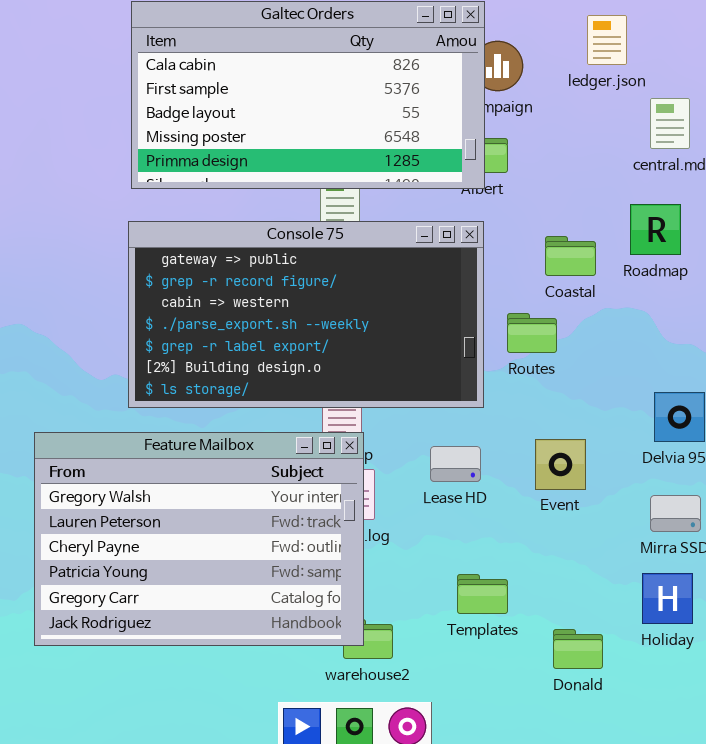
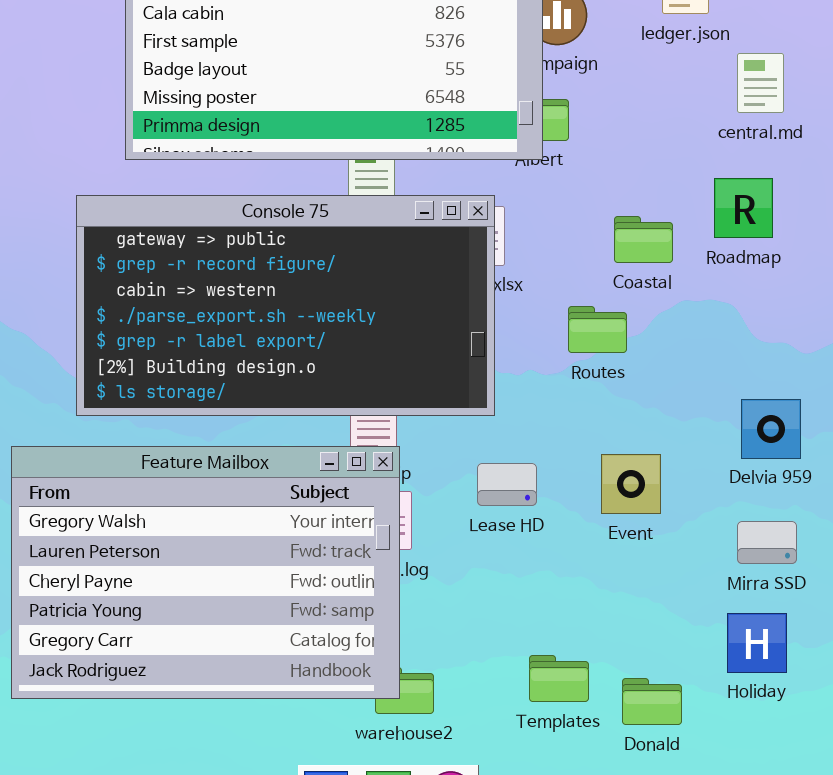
Console 75: [128,221,484,408] -> [76,195,495,416], moved
Templates: [457,574,508,614] -> [529,655,589,702], moved

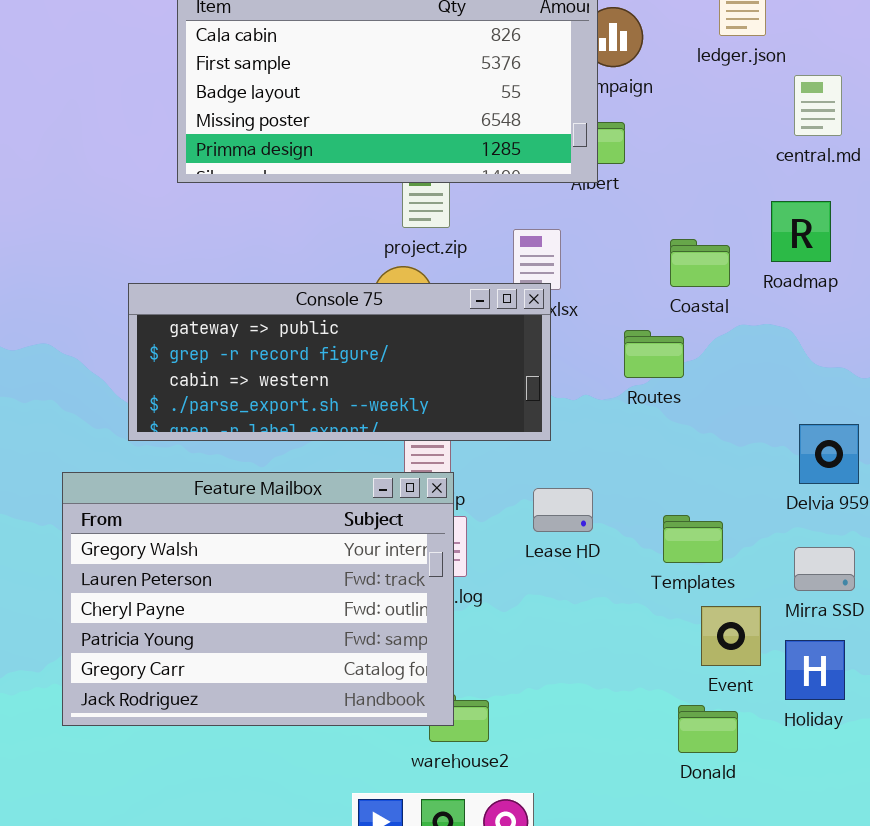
Console 75: [76,195,495,416] -> [128,283,551,441], resized
Event: [601,454,661,514] -> [701,606,761,666], moved
Templates: [529,655,589,702] -> [663,515,723,563], moved

